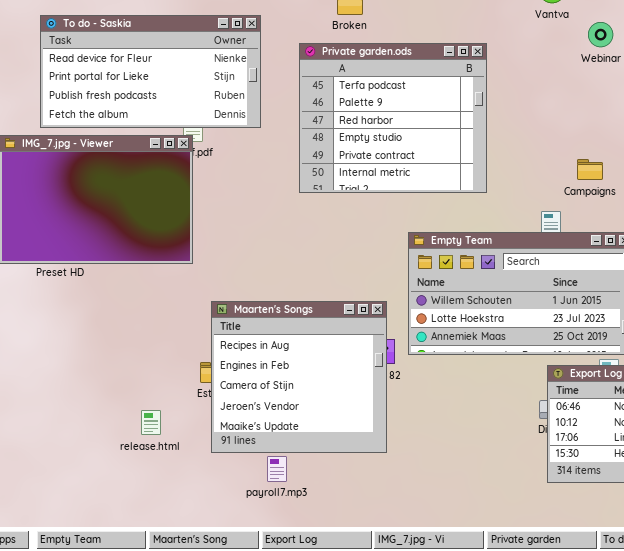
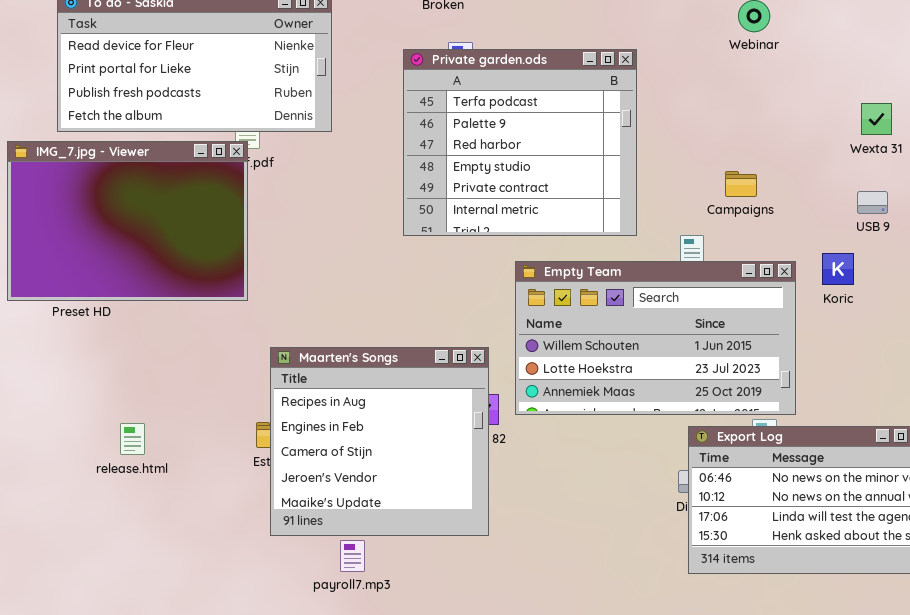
Private garden.ods: [299,43,487,193] -> [403,49,637,236], moved
release.html: [141,410,161,435] -> [120,423,145,455], moved

